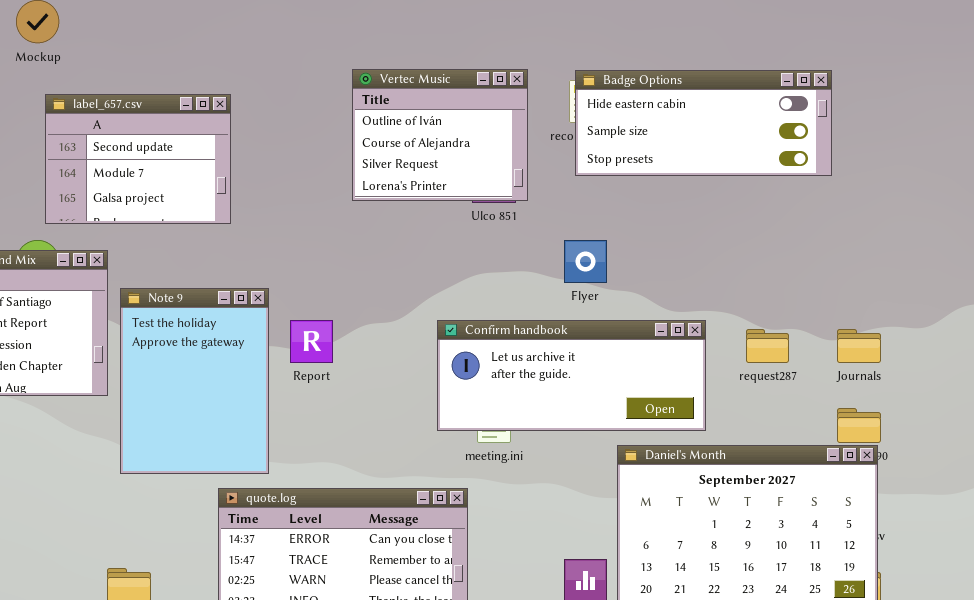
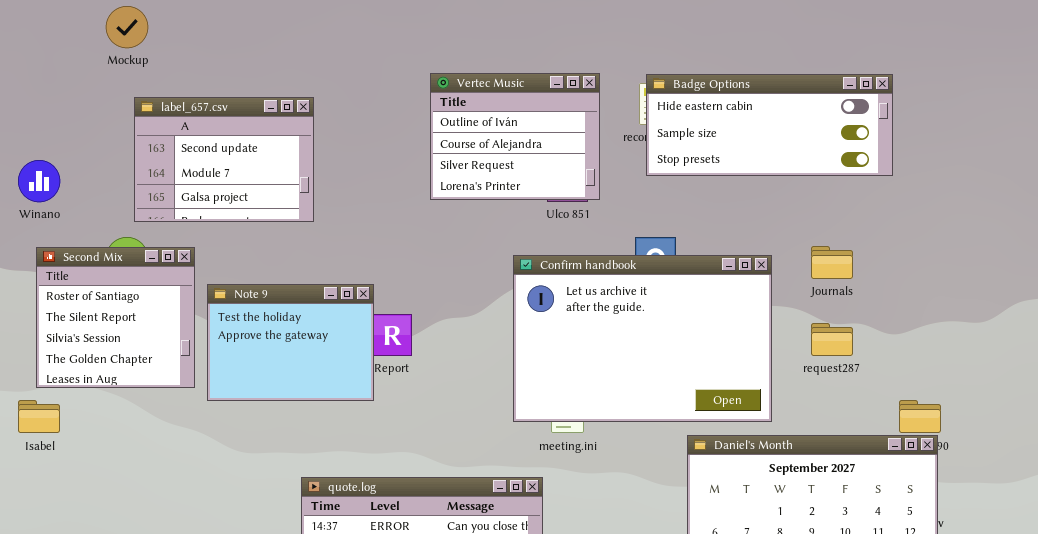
Note 9: [120,288,269,474] -> [207,284,374,401], resized
Confirm handbook: [437,320,706,431] -> [513,255,772,422], resized
Journals: [837,329,881,363] -> [811,246,853,279], moved

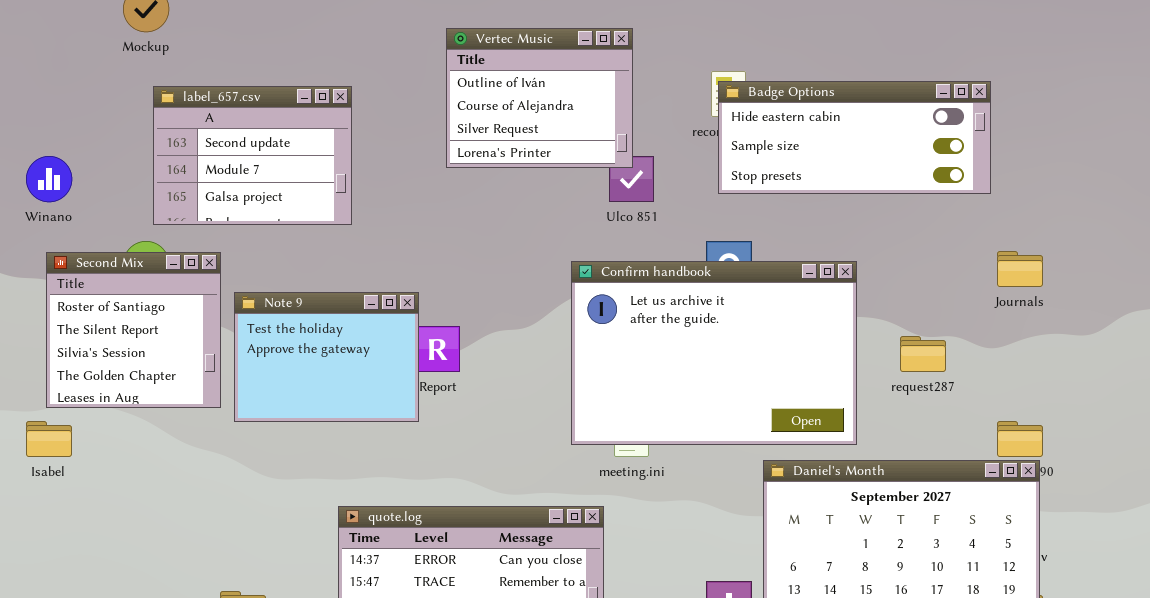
Vertec Music: [430,73,600,200] -> [446,28,633,168], moved
Badge Options: [646,74,893,176] -> [718,81,991,194], moved
Journals: [811,246,853,279] -> [997,251,1043,287], moved

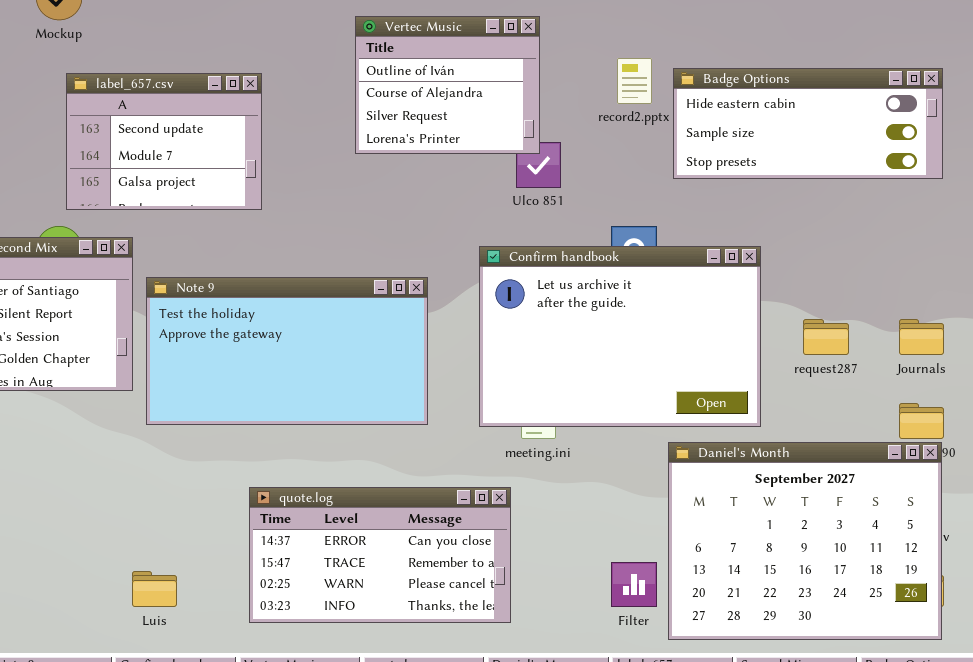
Badge Options: [718,81,991,194] -> [673,68,943,179], moved
Journals: [997,251,1043,287] -> [899,319,944,355], moved
Note 9: [234,292,419,422] -> [146,277,428,425], resized

